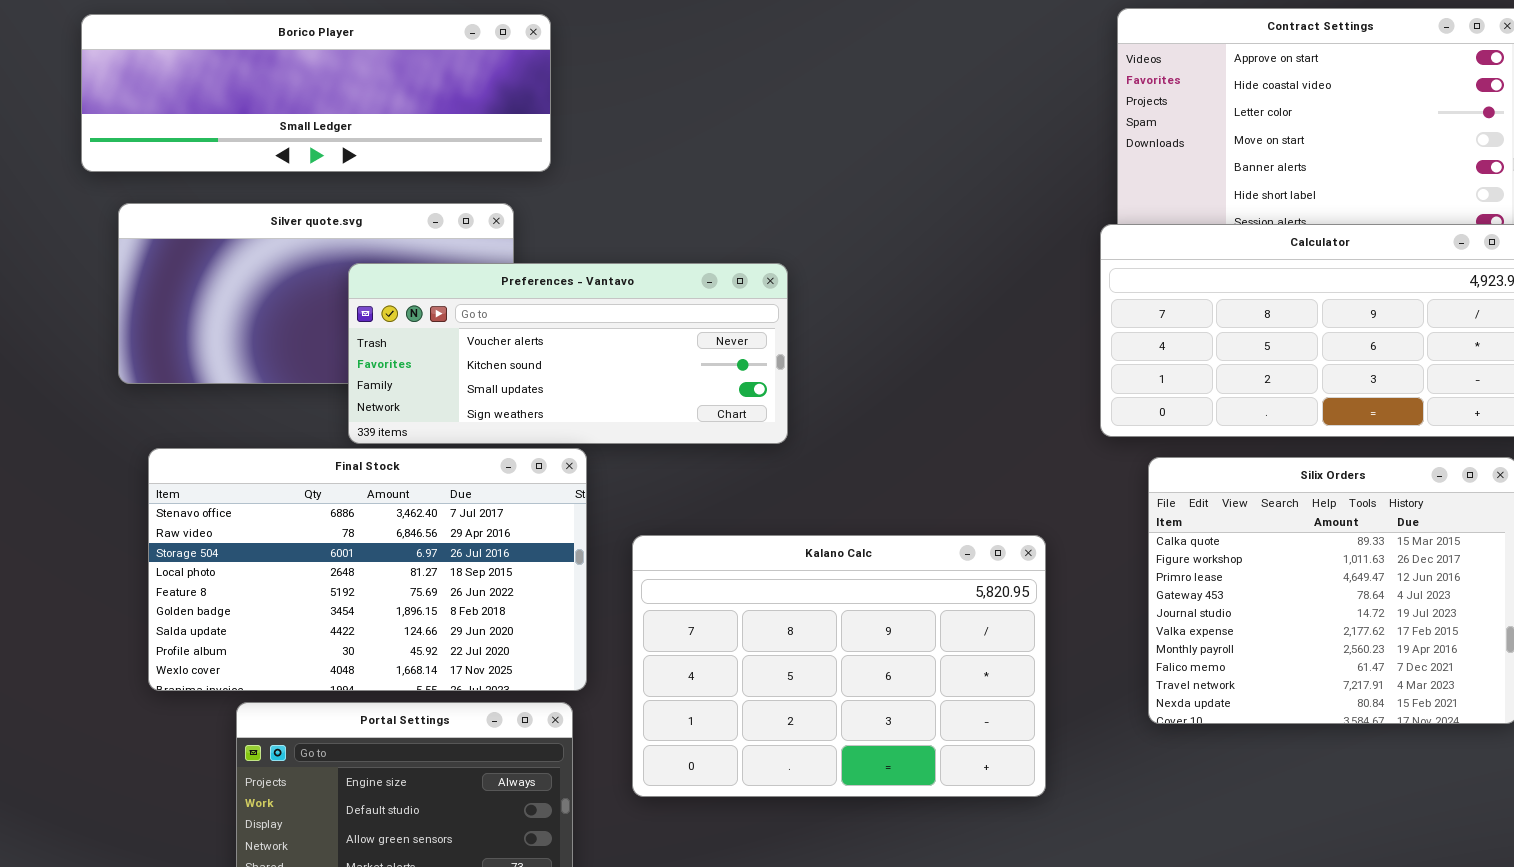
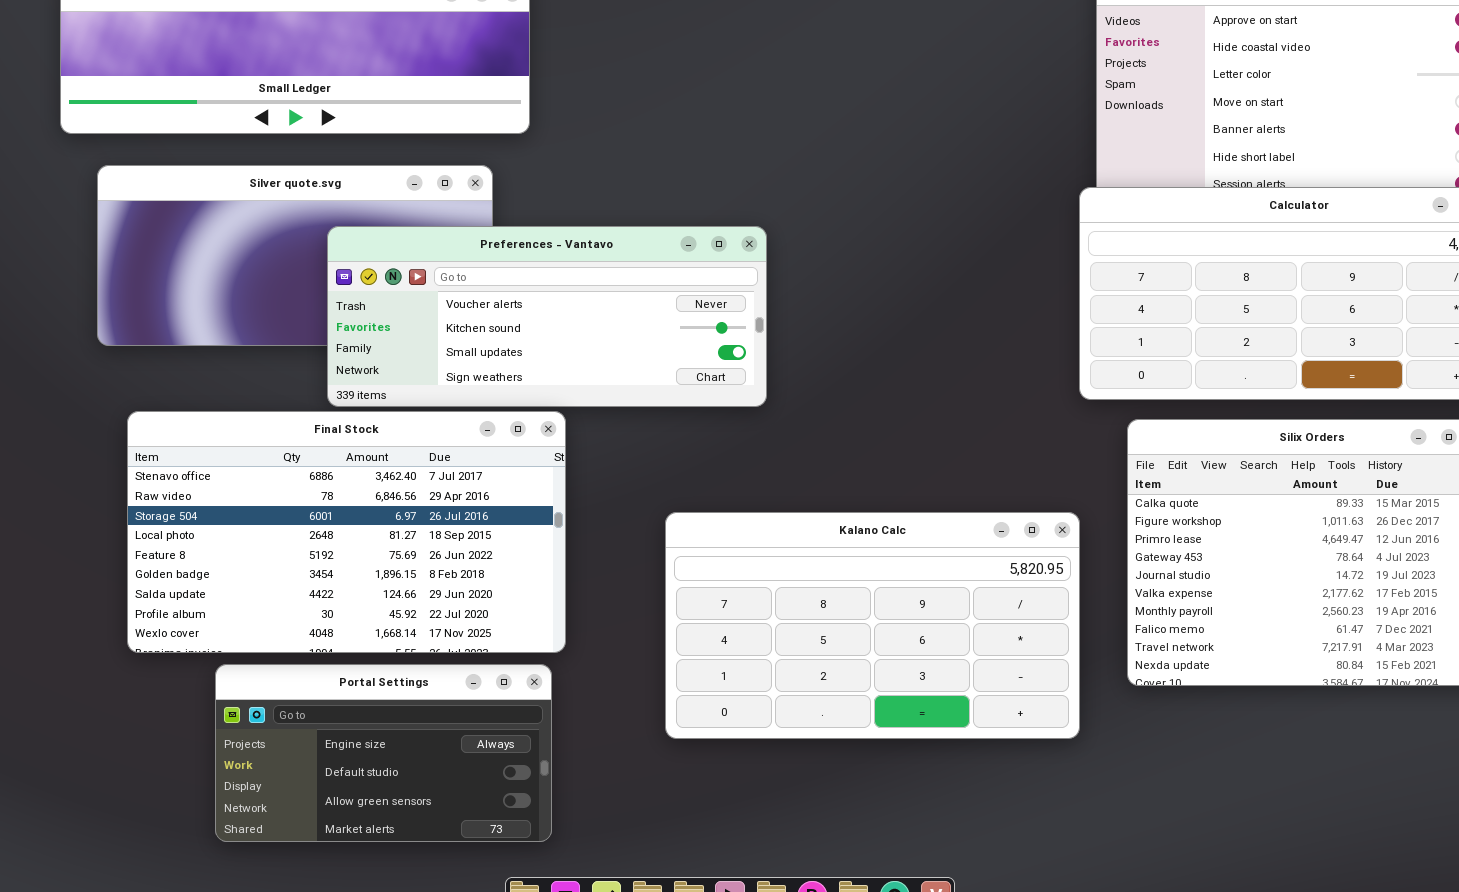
Kalano Calc: [632,535,1046,797] -> [665,512,1080,739], moved, resized

